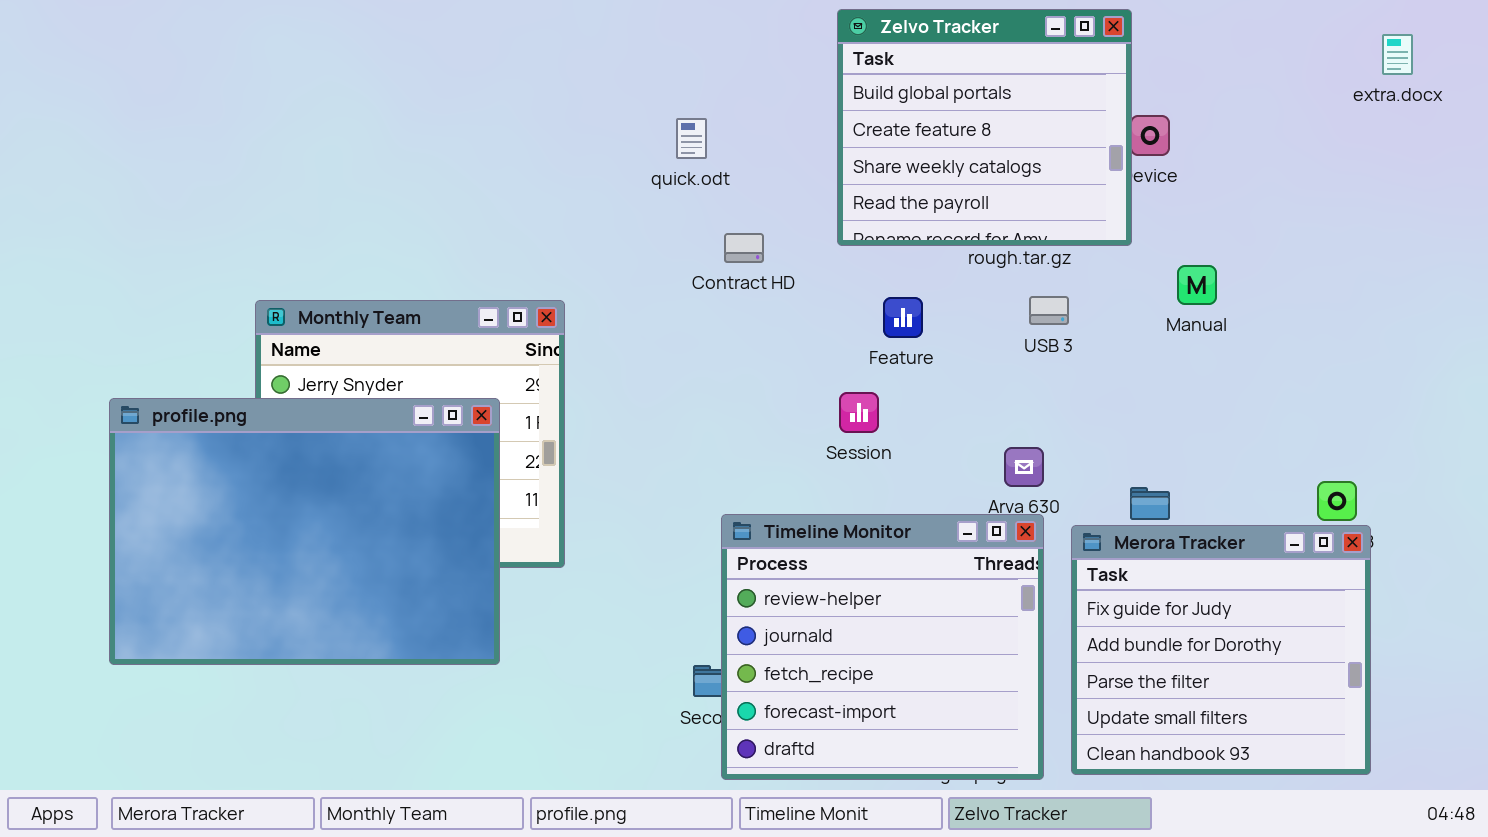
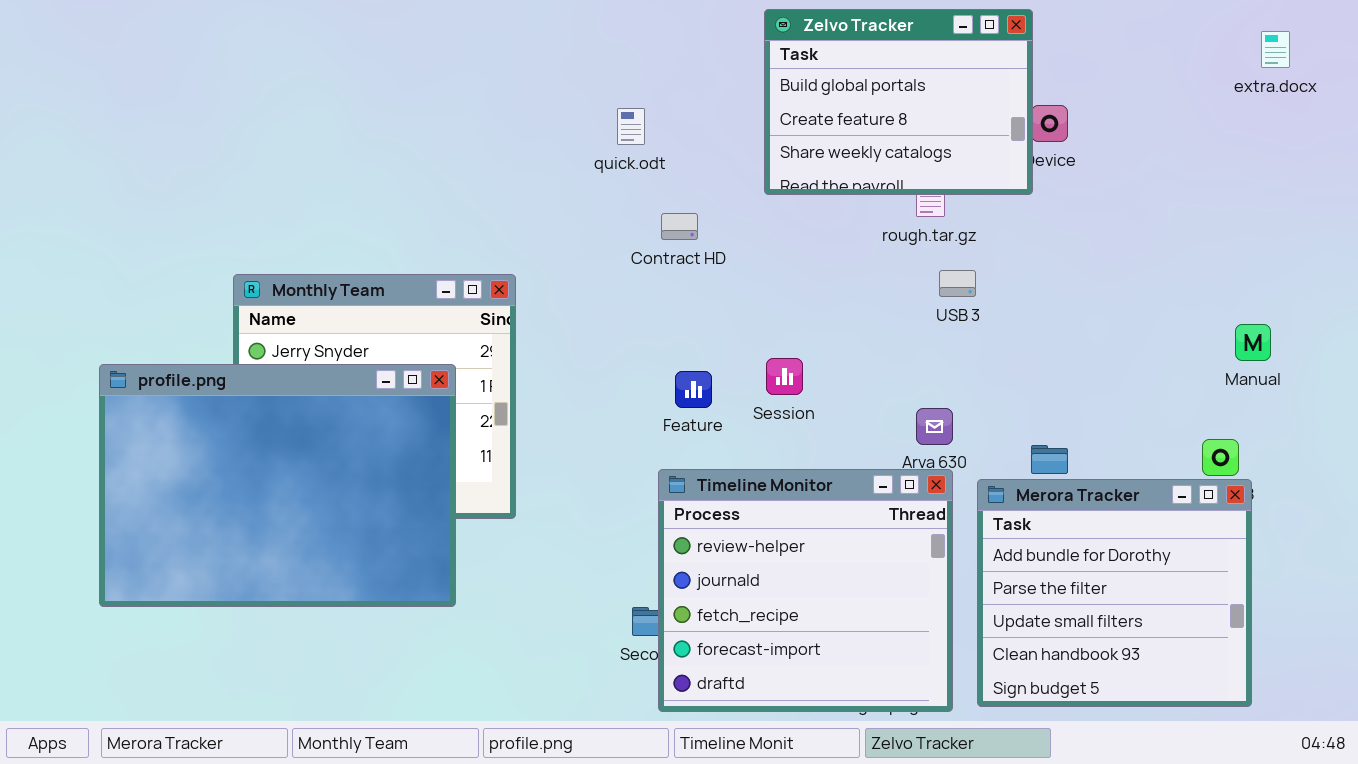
Zelvo Tracker: [837,9,1132,246] -> [764,9,1033,195], resized
Manual: [1177,265,1217,305] -> [1235,324,1271,361], moved
Feature: [883,297,923,338] -> [675,371,712,408], moved
Merora Tracker: [1071,525,1371,775] -> [977,479,1252,707], scrolled down 1 row

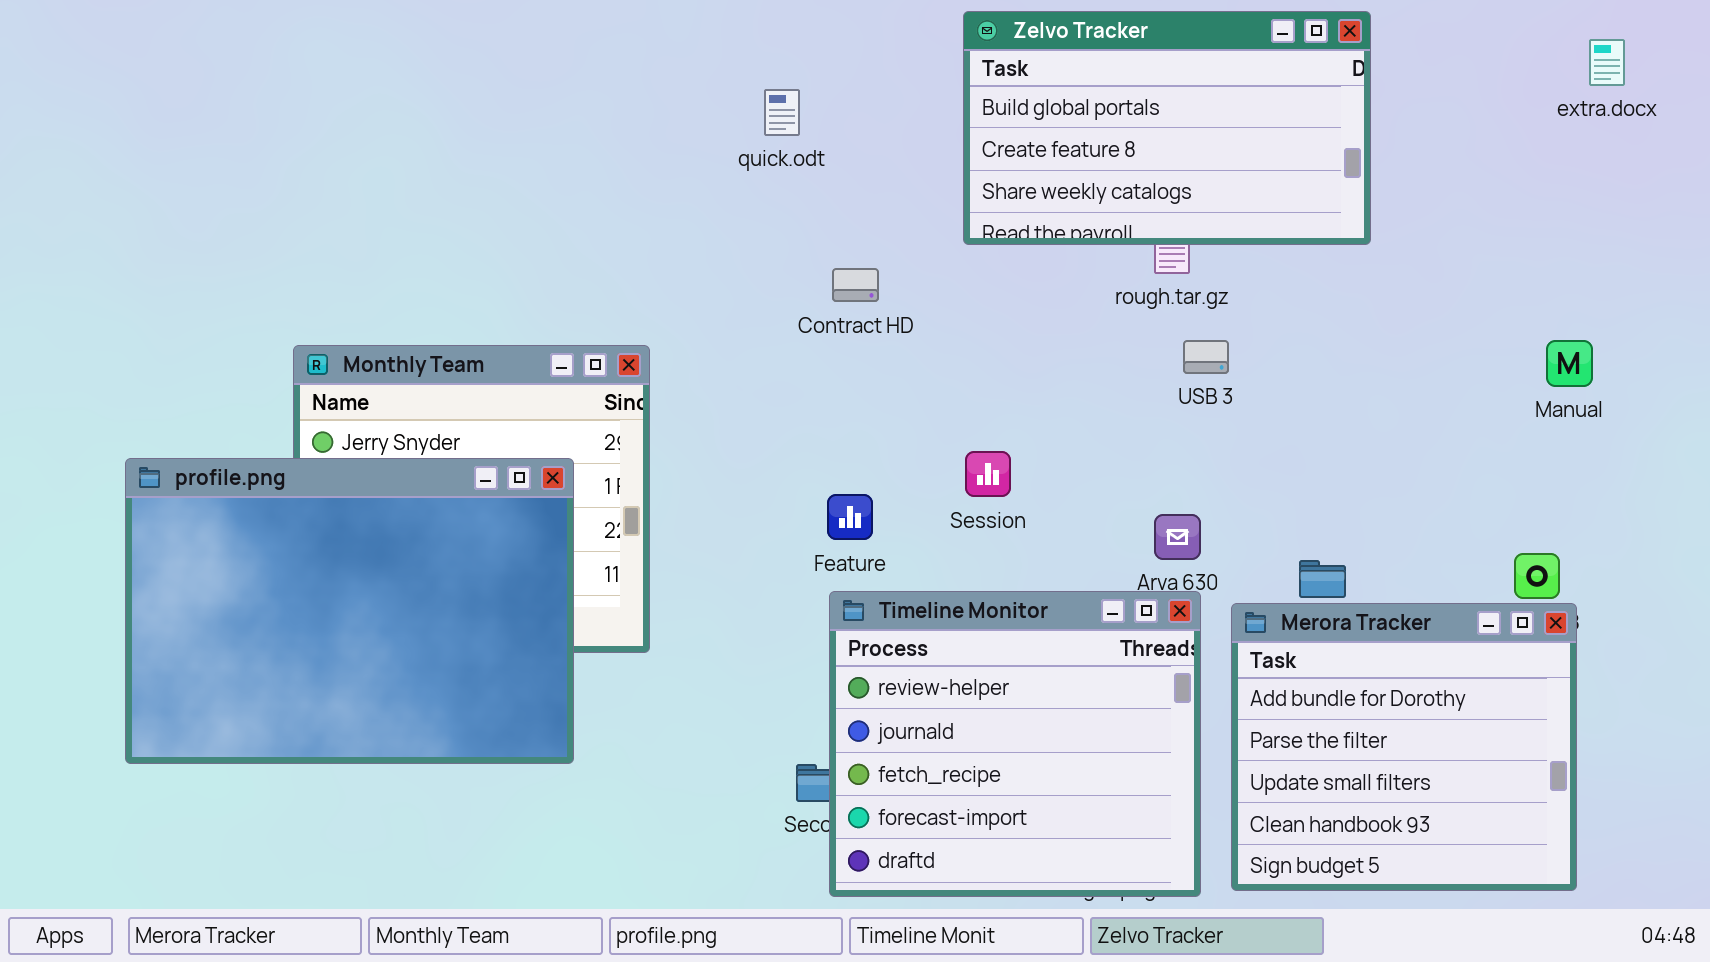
Zelvo Tracker: [764,9,1033,195] -> [963,11,1371,245], resized
quick.odt: [617,108,645,145] -> [764,89,800,136], moved
Manual: [1235,324,1271,361] -> [1546,340,1593,387], moved
Feature: [675,371,712,408] -> [827,494,873,540], moved

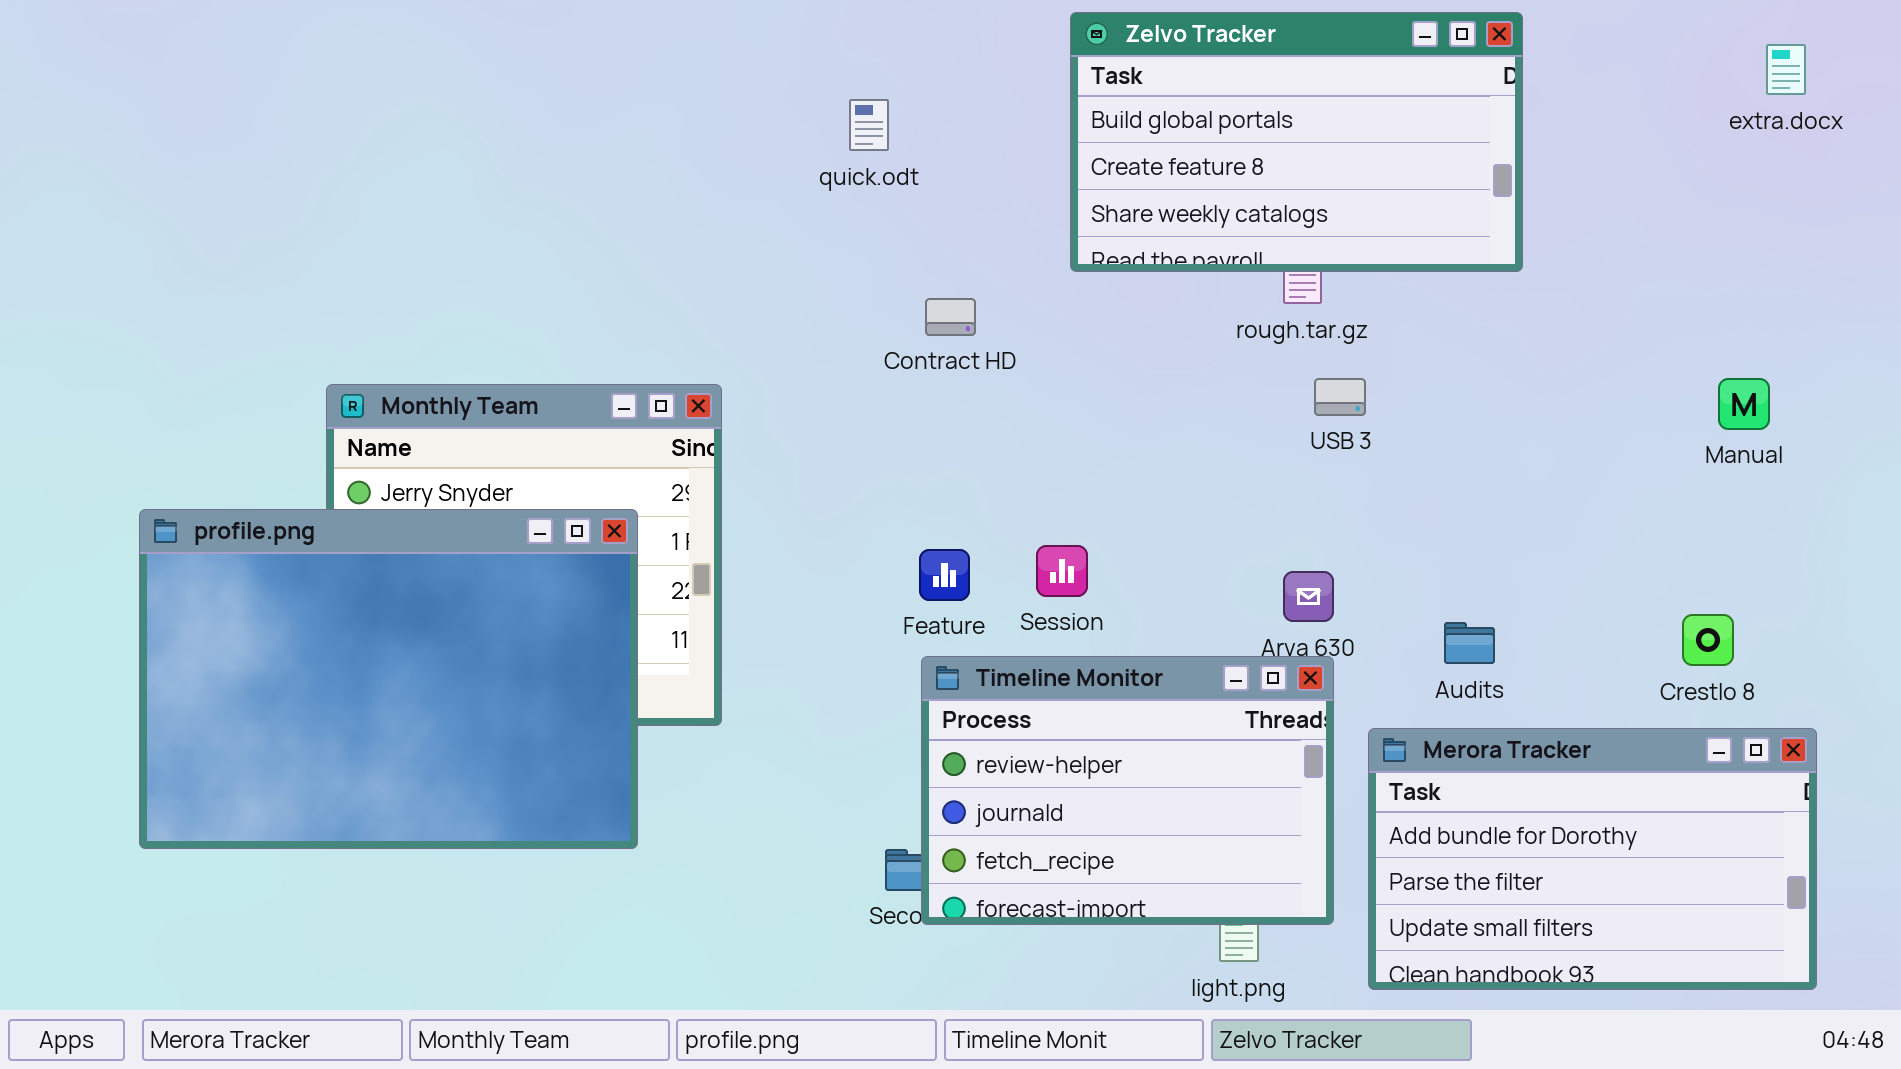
Session: [965,451,1011,497] -> [1036,545,1088,597], moved
Timeline Monitor: [829,591,1201,897] -> [921,656,1334,925], resized
Merora Tracker: [1231,603,1577,891] -> [1368,728,1817,990], resized

